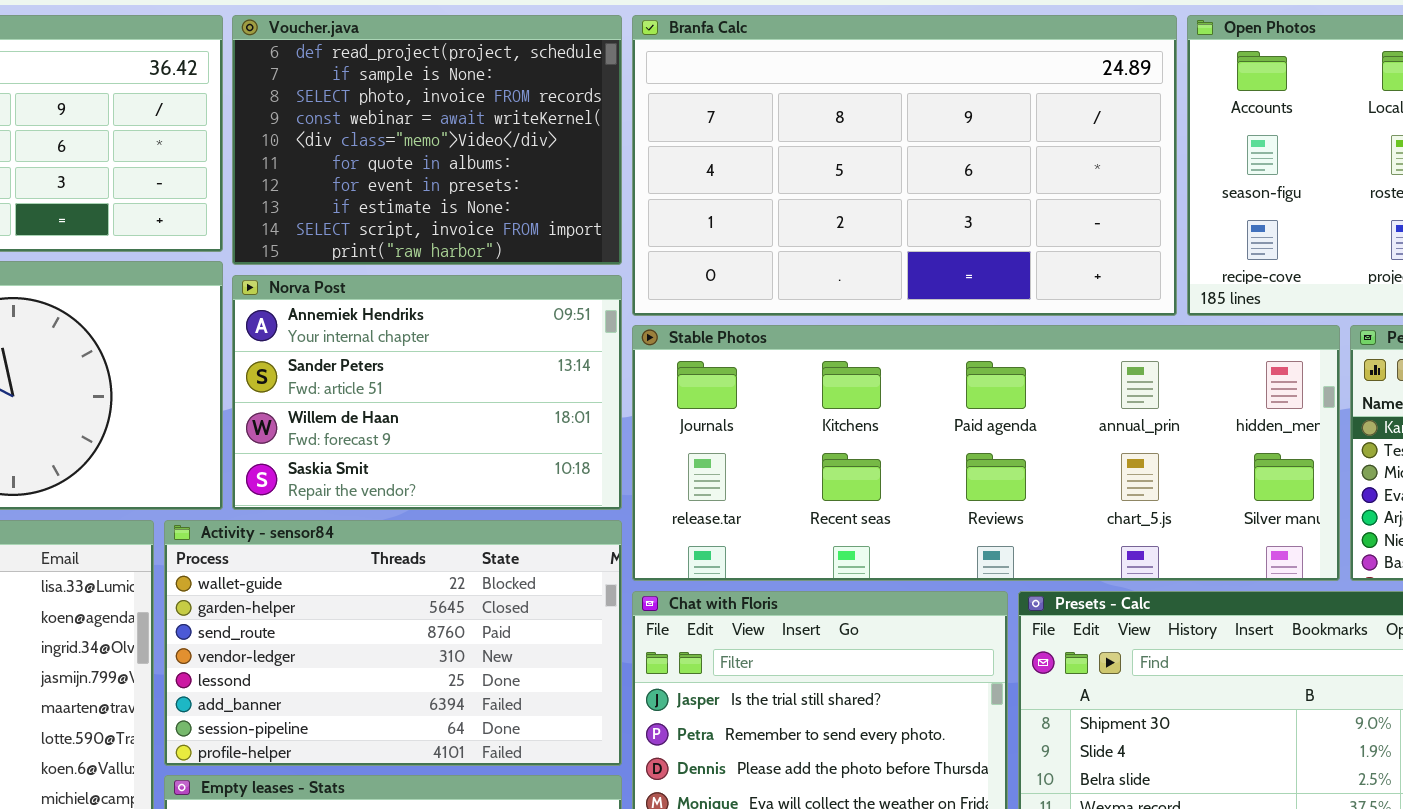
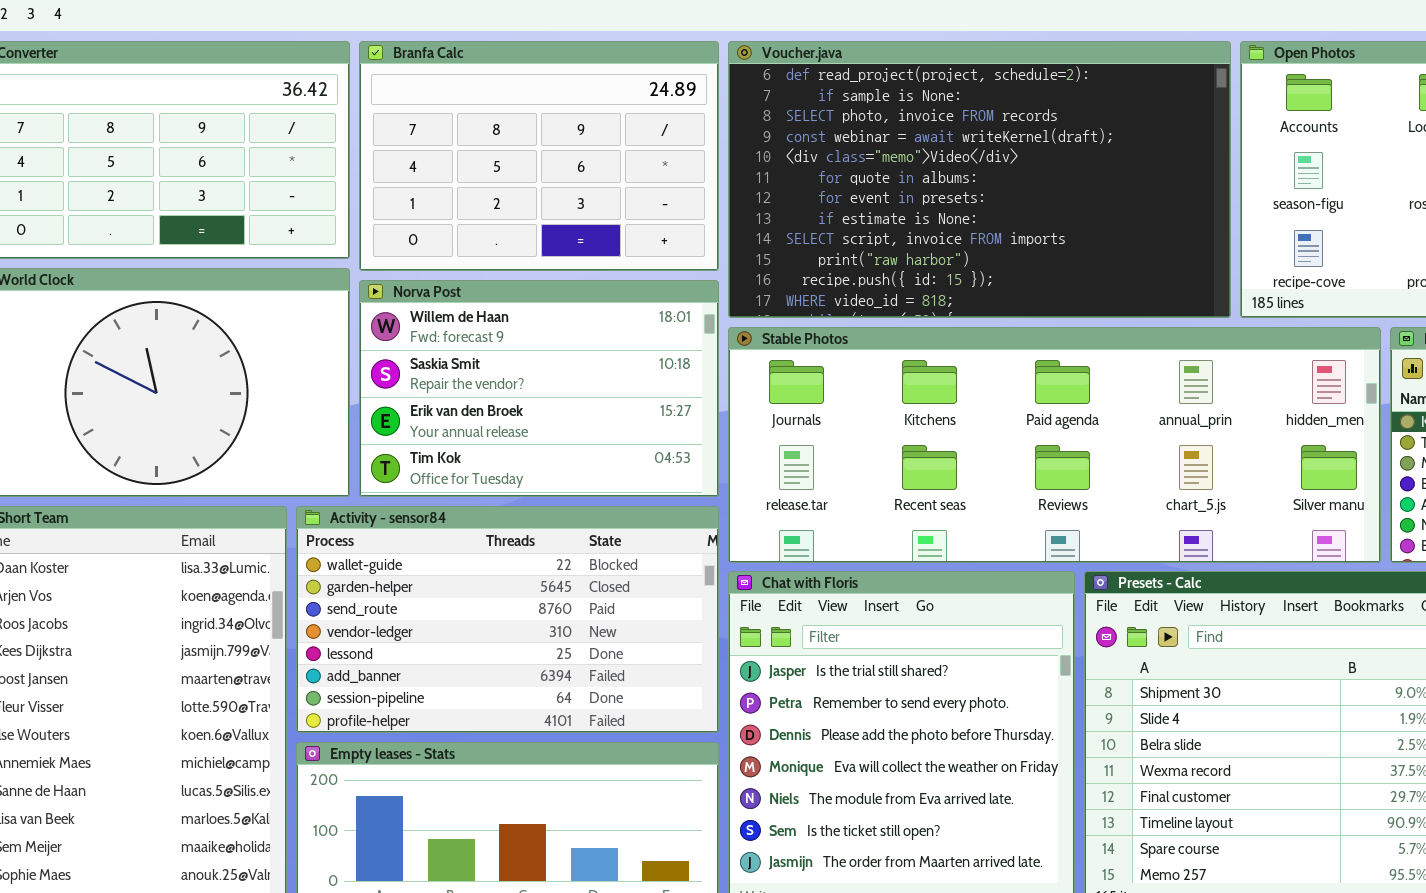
Voucher.java: [232,15,622,265] -> [728,41,1231,318], moved, resized
Branfa Calc: [632,15,1177,316] -> [359,41,719,271], moved, resized
Norva Post: [232,275,622,510] -> [359,280,719,497], scrolled down 2 rows

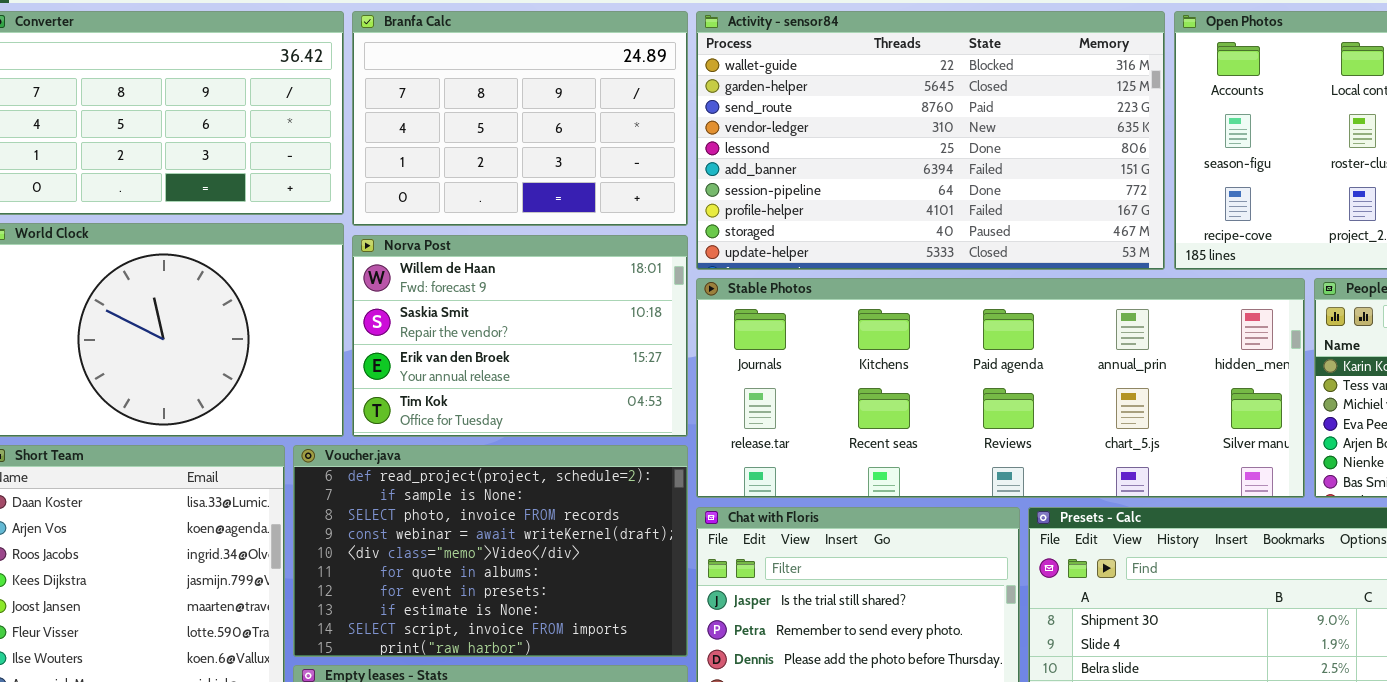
Voucher.java: [728,41,1231,318] -> [293,445,688,657], moved, resized
Activity - sensor84: [296,506,719,733] -> [696,11,1165,270], moved, resized

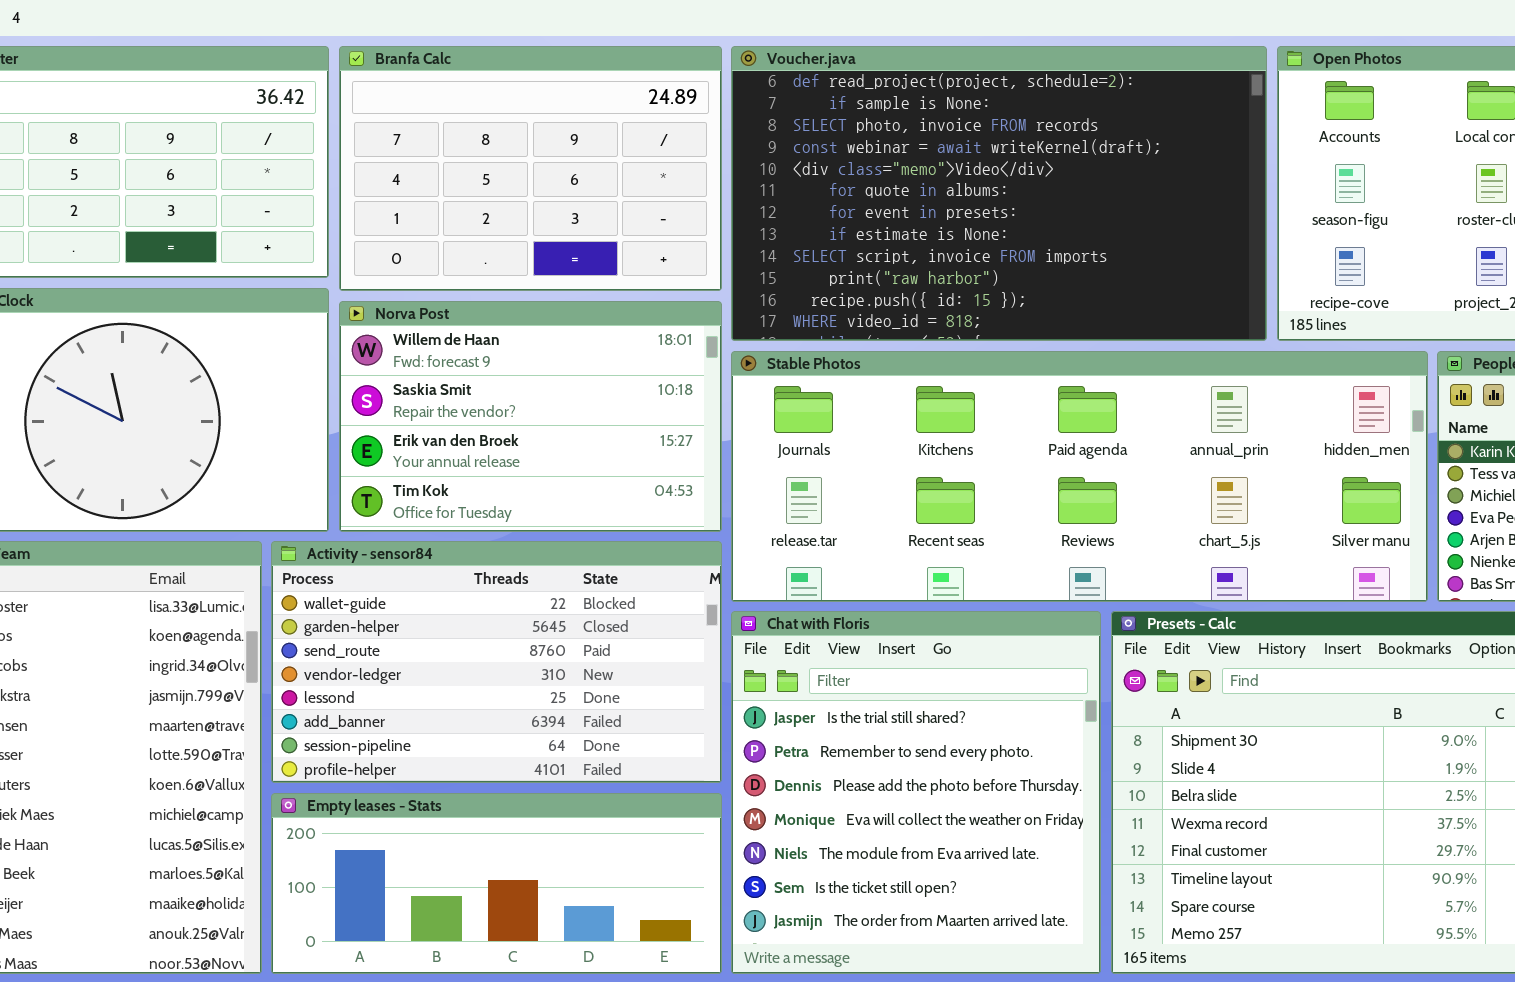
Activity - sensor84: [696,11,1165,270] -> [271,541,722,783], moved, resized
Voucher.java: [293,445,688,657] -> [731,46,1267,341], moved, resized

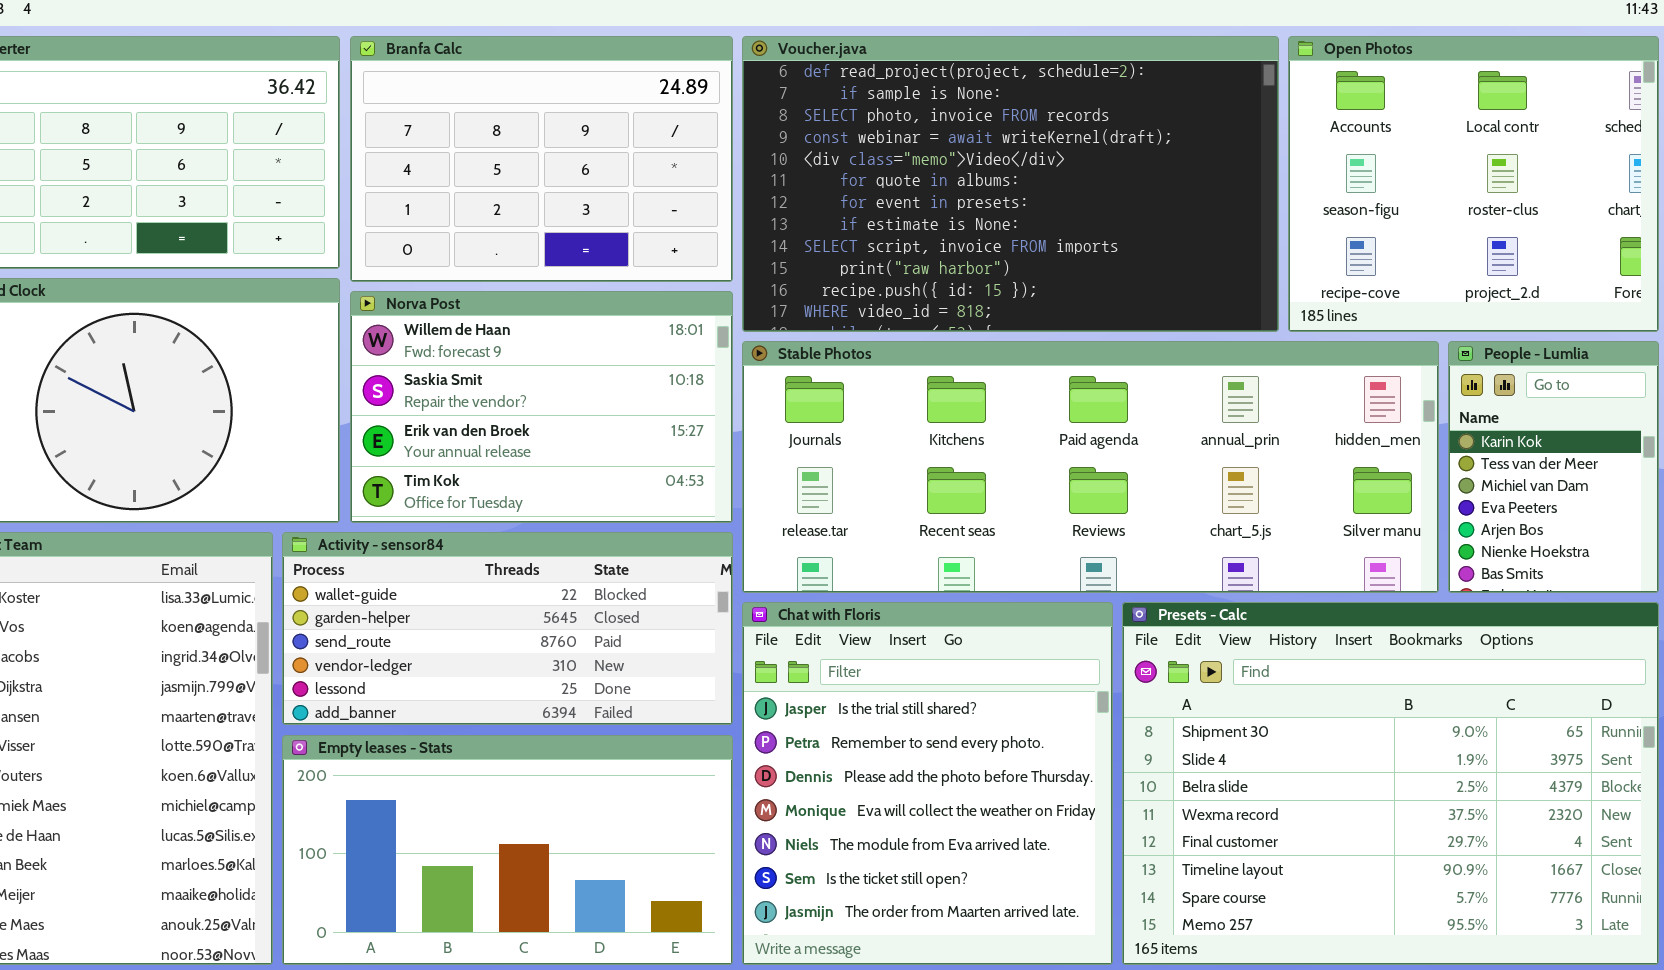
Activity - sensor84: [271,541,722,783] -> [282,532,733,725], resized
Empty leases - Stats: [271,793,722,974] -> [282,735,733,965], resized

